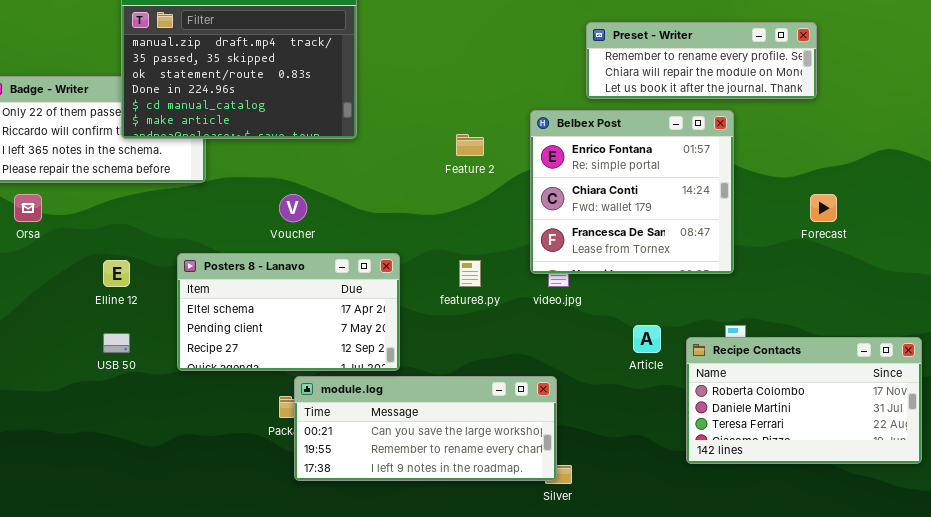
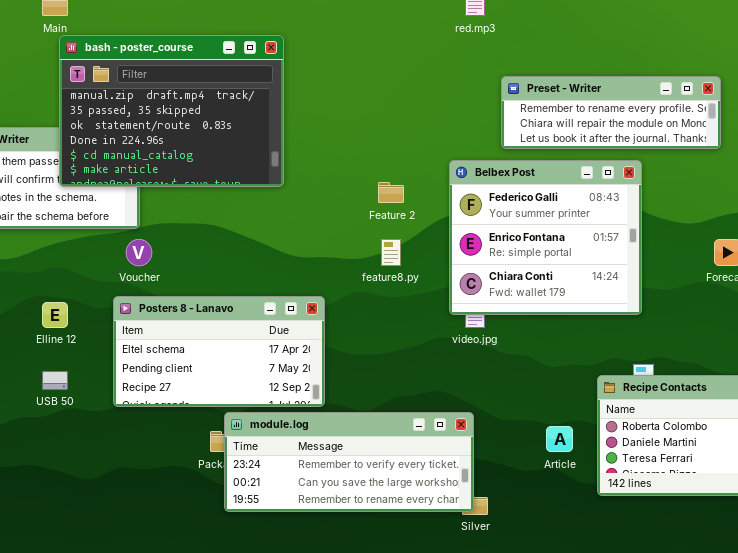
Belbex Post: [530,110,734,274] -> [449,160,642,315], scrolled up 1 row
Voucher: [279,194,307,222] -> [126,239,152,266], moved
feature8.py: [459,260,481,287] -> [381,239,401,266], moved
Article: [633,325,661,353] -> [546,426,573,452], moved
module.log: [294,376,557,481] -> [224,412,474,512], scrolled up 1 row

